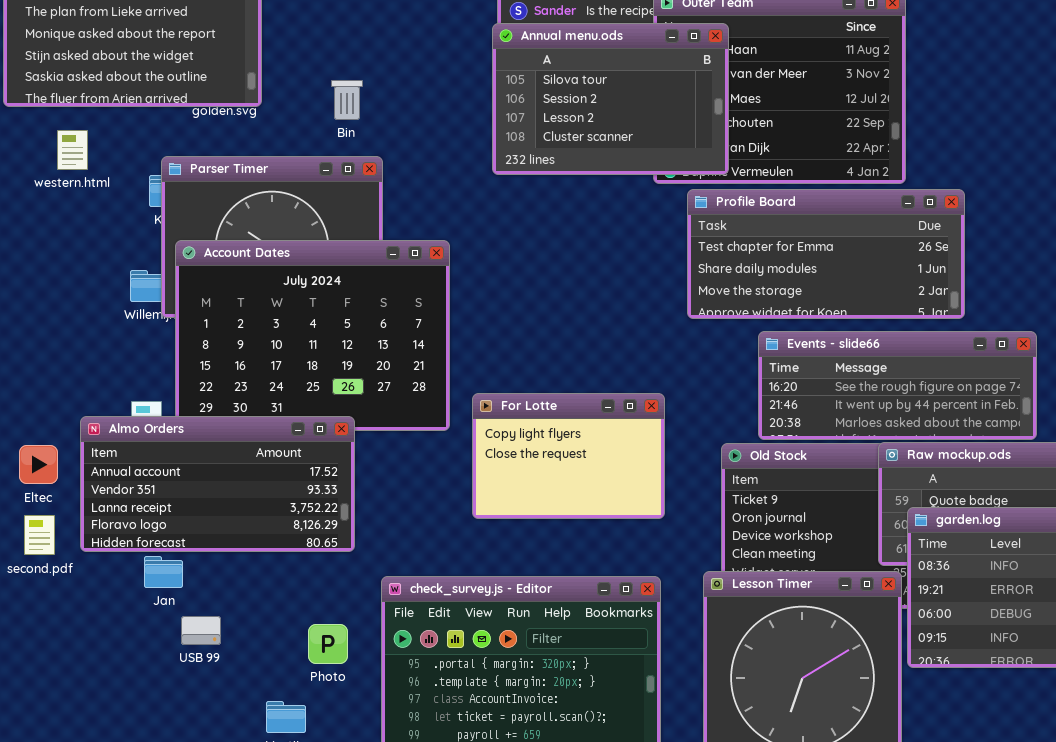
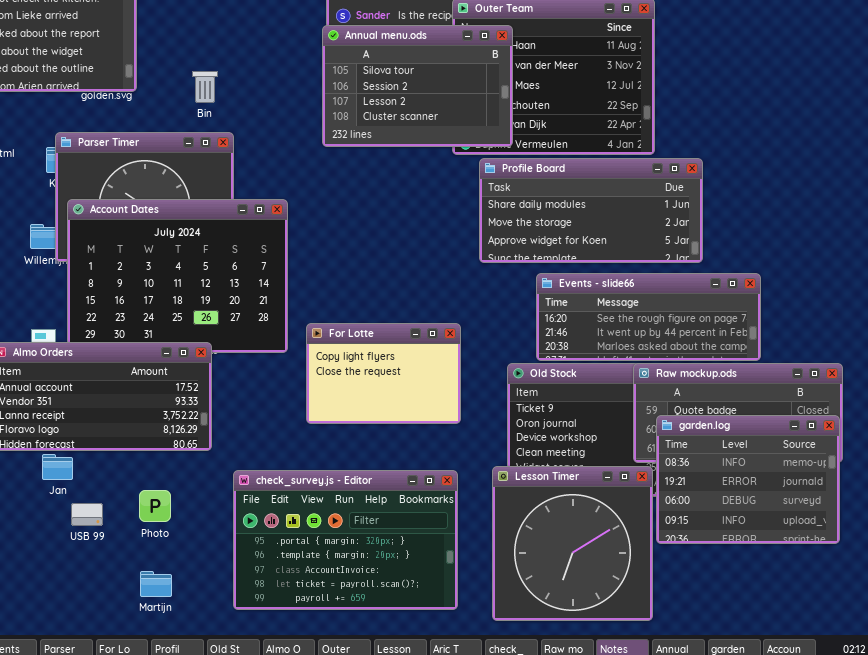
Profile Board: [687,189,965,319] -> [479,158,703,263], scrolled down 1 row
Photo: [308,624,348,664] -> [139,490,171,522], moved

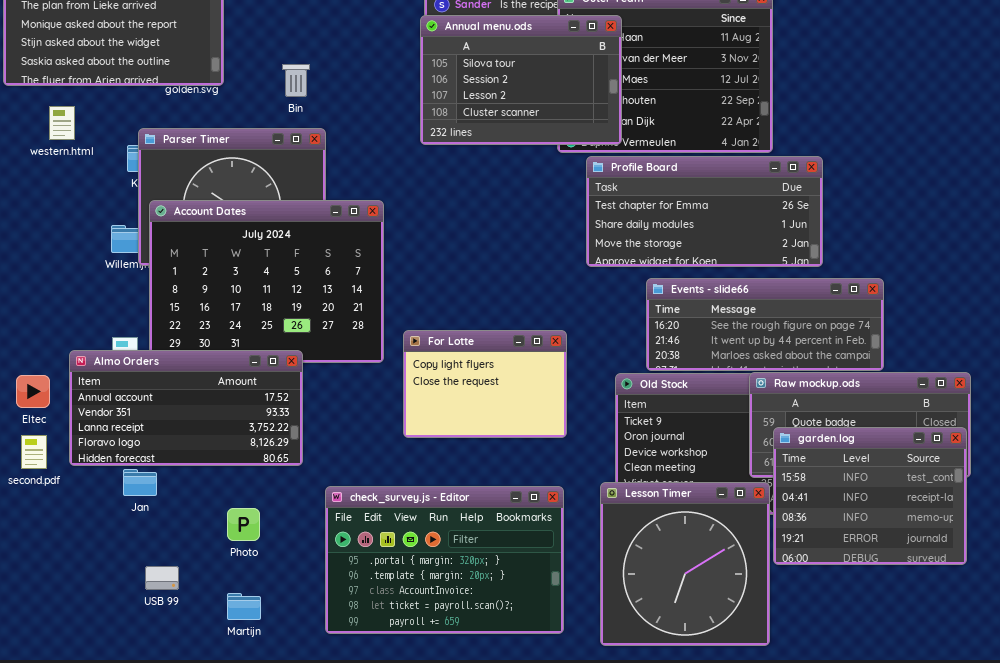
Profile Board: [479,158,703,263] -> [586,156,823,267], scrolled up 1 row
garden.log: [656,415,840,544] -> [773,427,967,565], scrolled up 2 rows
USB 99: [71,503,103,526] -> [145,566,179,590], moved

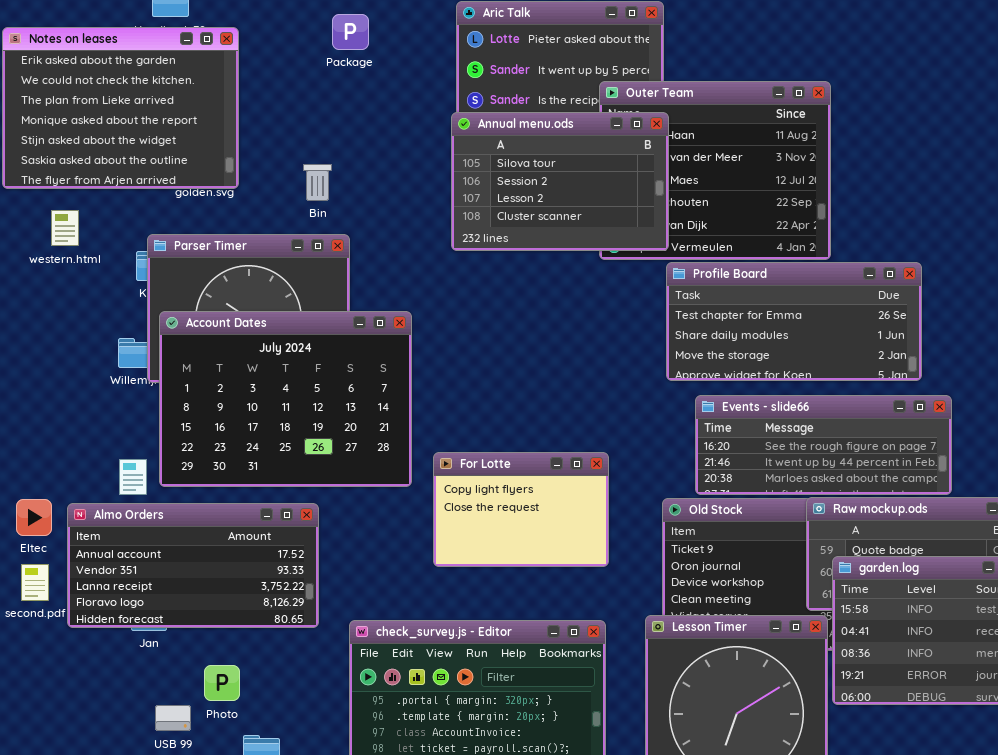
Profile Board: [586,156,823,267] -> [666,262,922,381], moved
Almo Orders: [69,350,303,466] -> [67,503,319,628], moved
Photo: [227,508,260,541] -> [204,665,240,701], moved

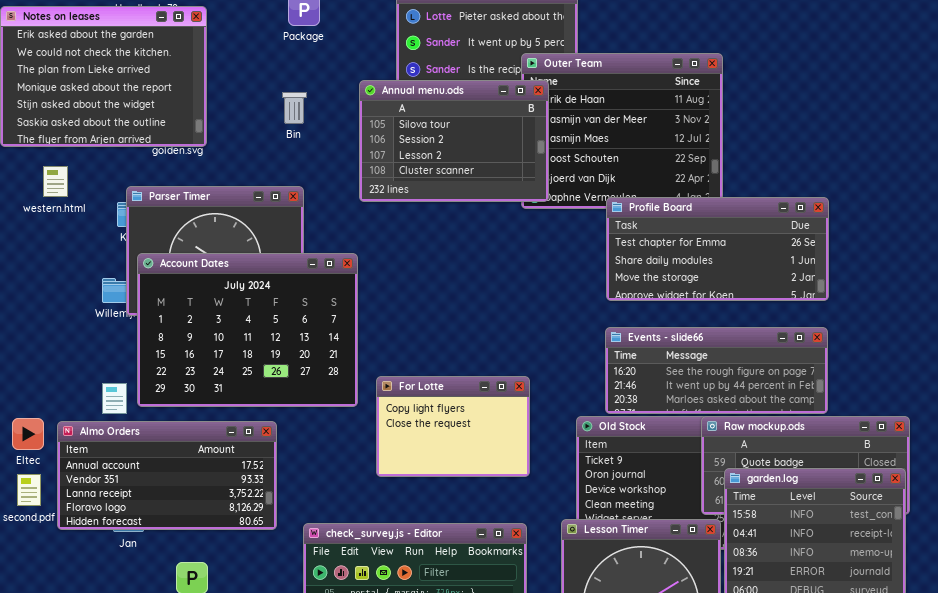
Annual menu.ods: [451,112,669,251] -> [359,80,549,202], moved
Bin: [303,164,332,201] -> [282,92,307,124], moved
Profile Board: [666,262,922,381] -> [606,197,829,301], moved

